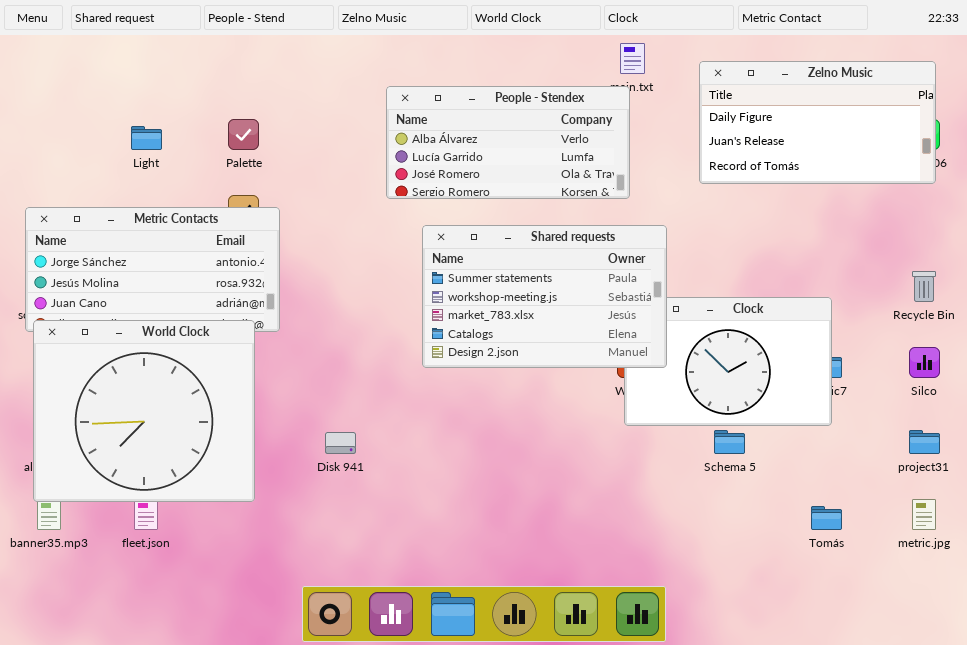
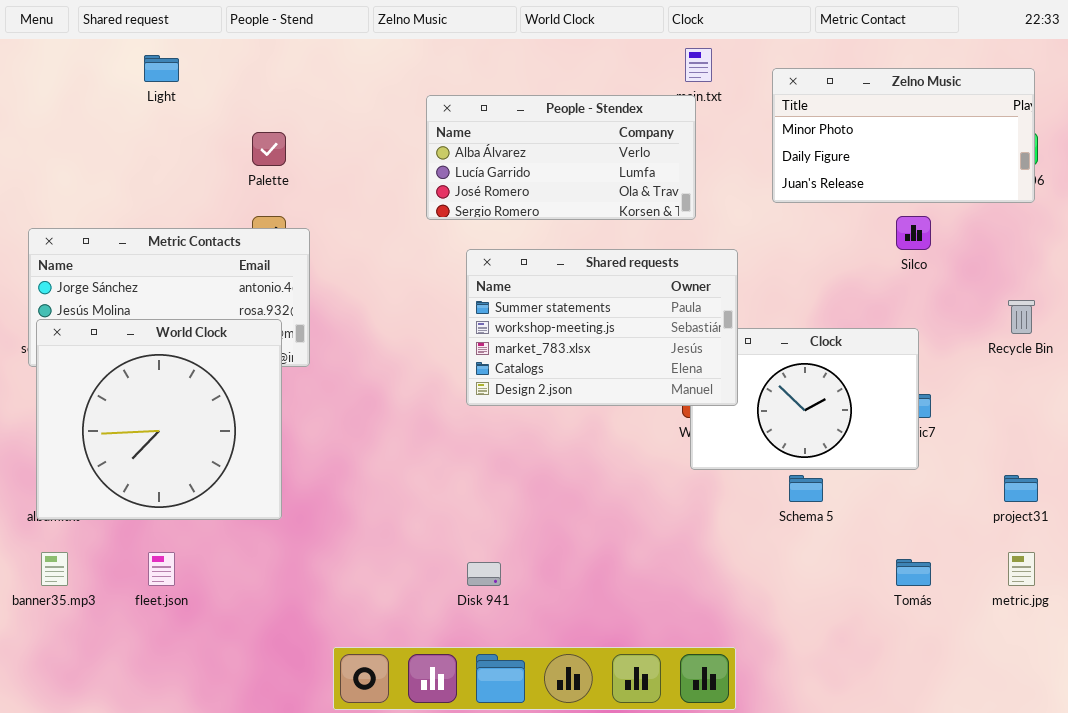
Zelno Music: [699,61,936,184] -> [772,68,1035,203], scrolled up 1 row
Light: [131,126,162,150] -> [144,55,179,82], moved
World Clock: [33,320,255,502] -> [36,319,282,520], moved
Silco: [909,347,940,378] -> [896,216,931,250], moved
Disk 941: [325,432,356,454] -> [467,562,501,586], moved

